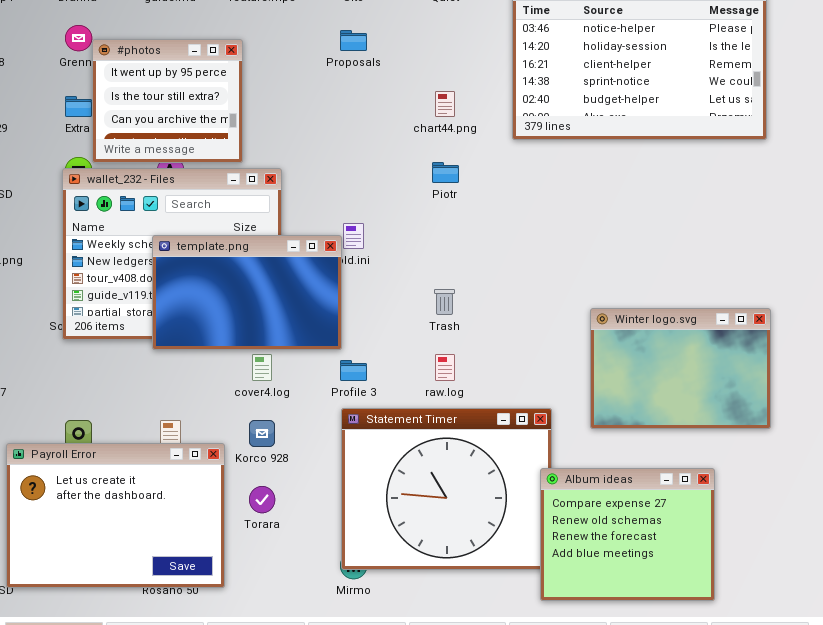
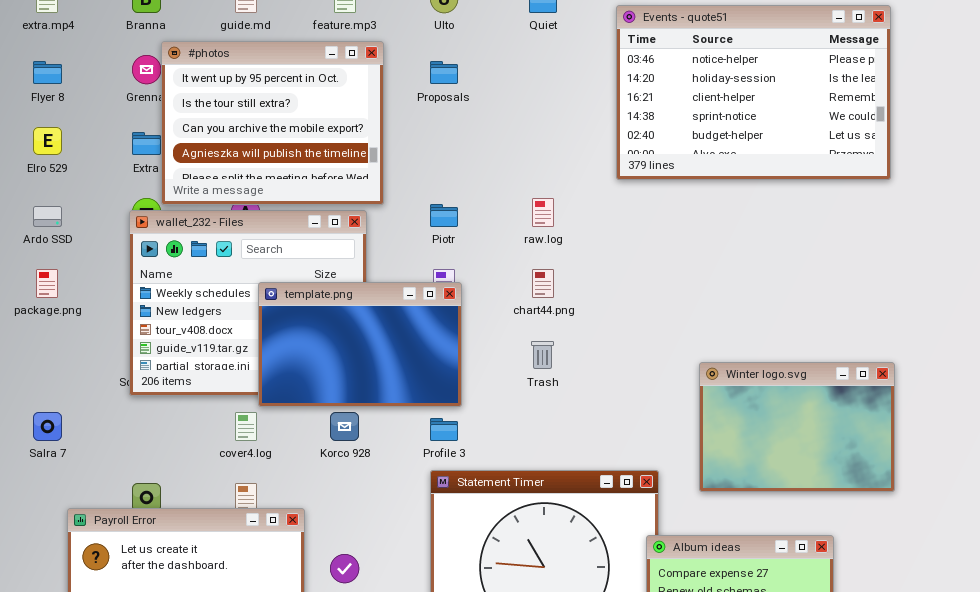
#photos: [92,39,243,163] -> [161,41,384,205], resized
chart44.png: [435,91,455,117] -> [532,269,554,298], moved
Piotr: [432,162,459,183] -> [430,204,458,227], moved
template.png: [152,235,342,350] -> [258,282,462,407], moved
cover4.log: [252,354,272,381] -> [235,412,257,441], moved
raw.log: [435,354,455,381] -> [532,198,554,227], moved
Korco 928: [249,420,275,447] -> [330,412,359,441], moved

